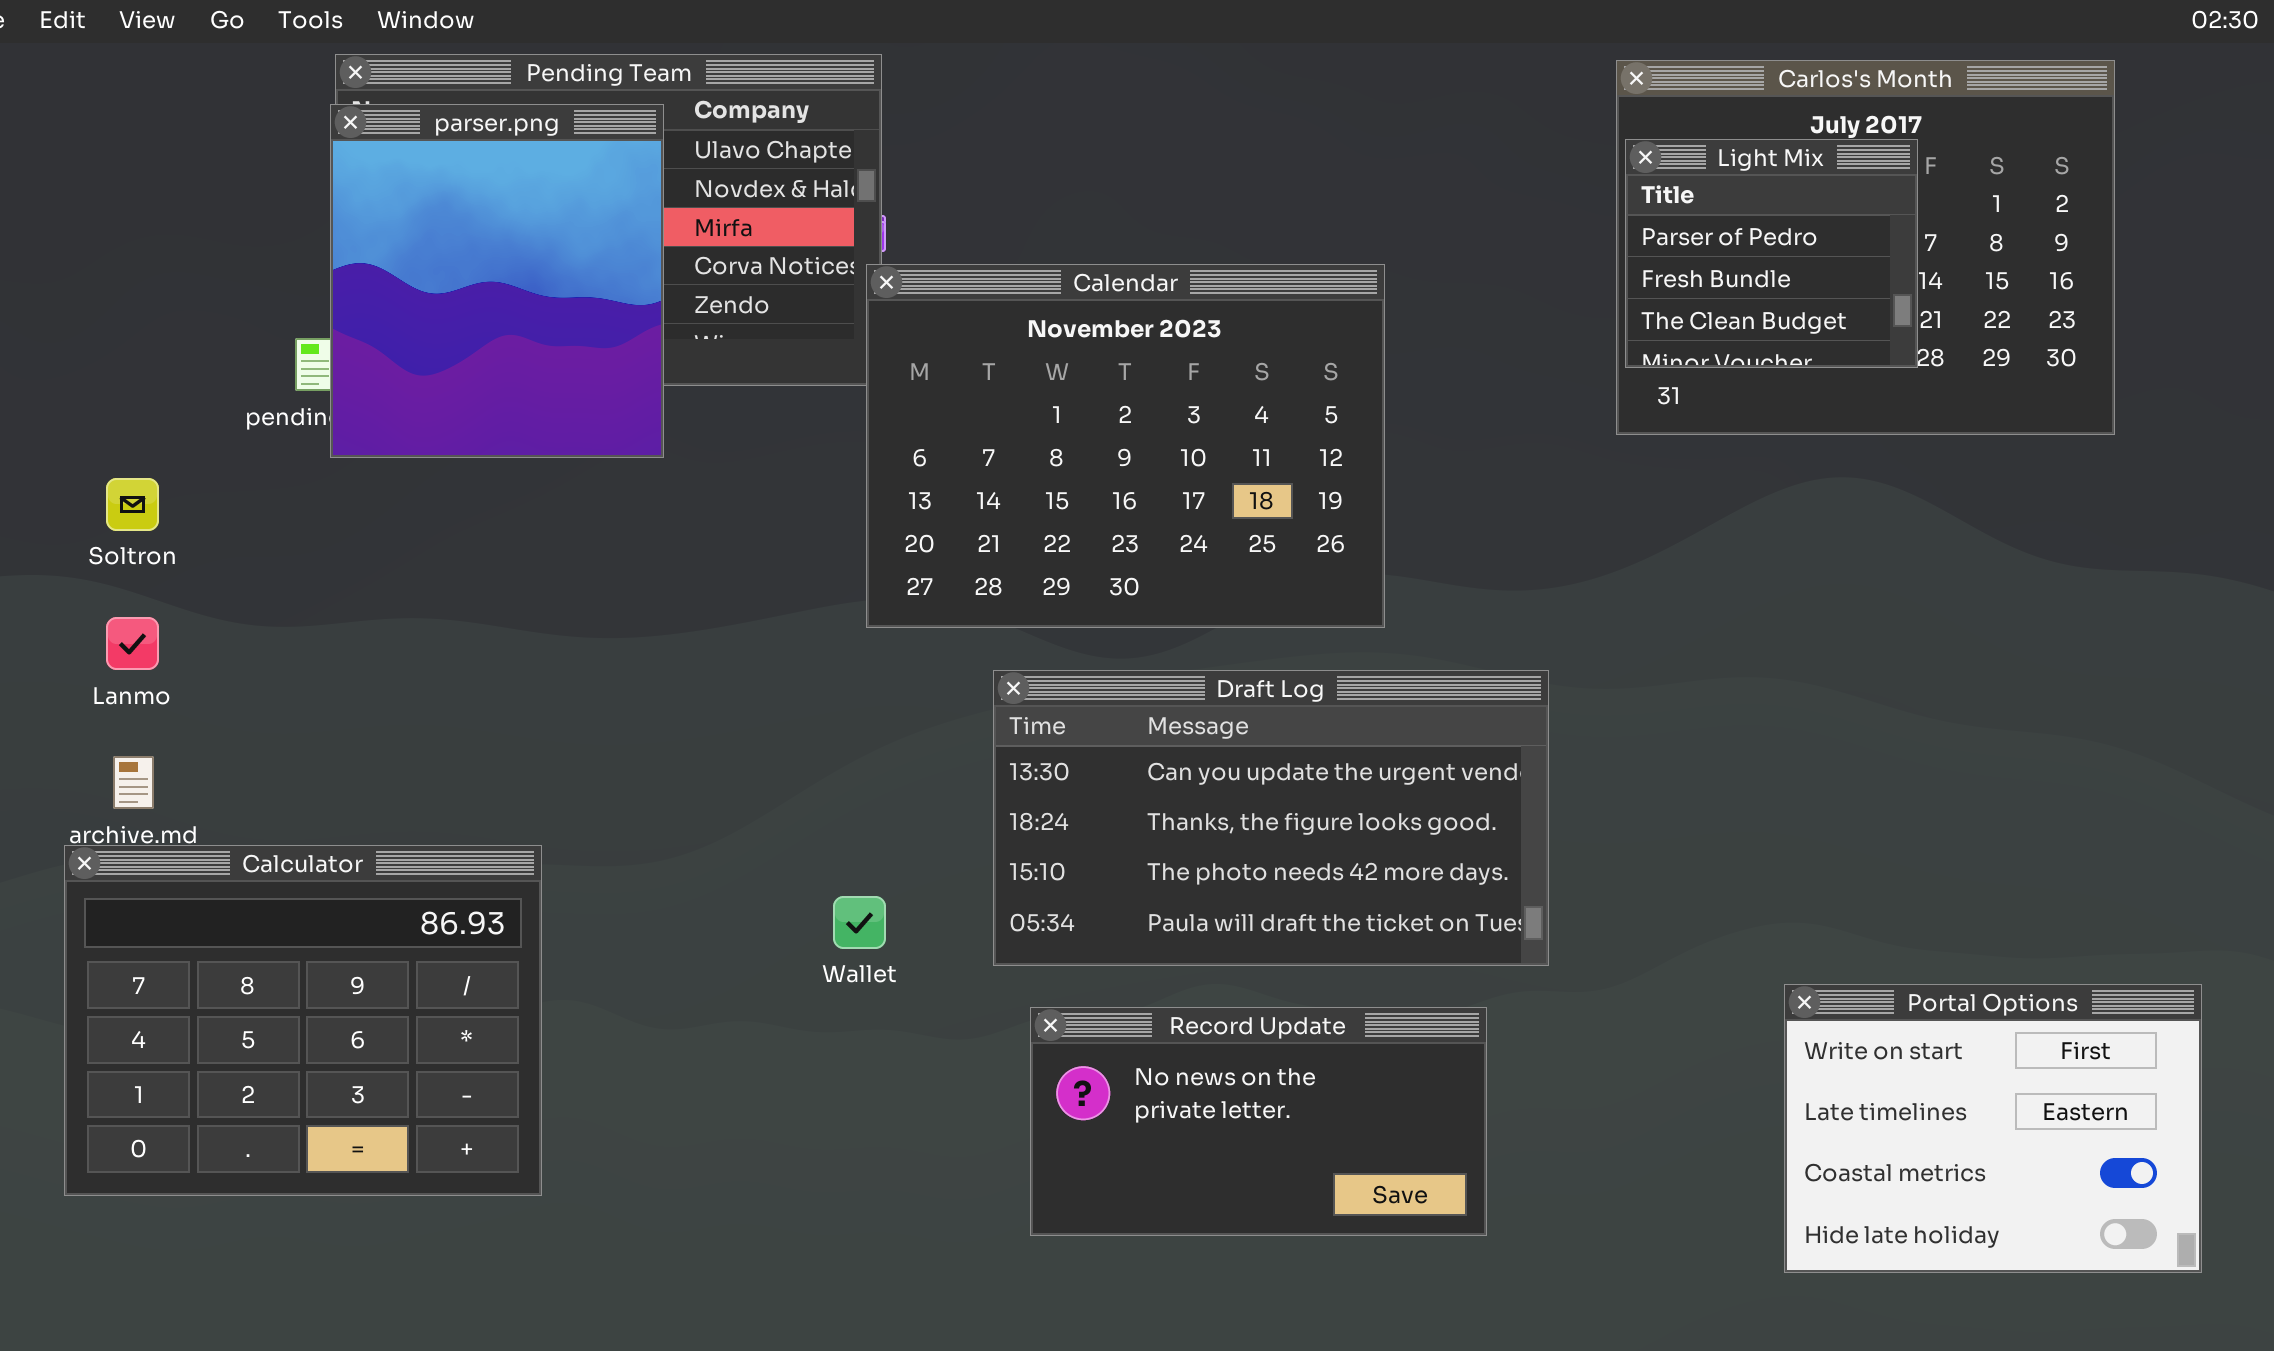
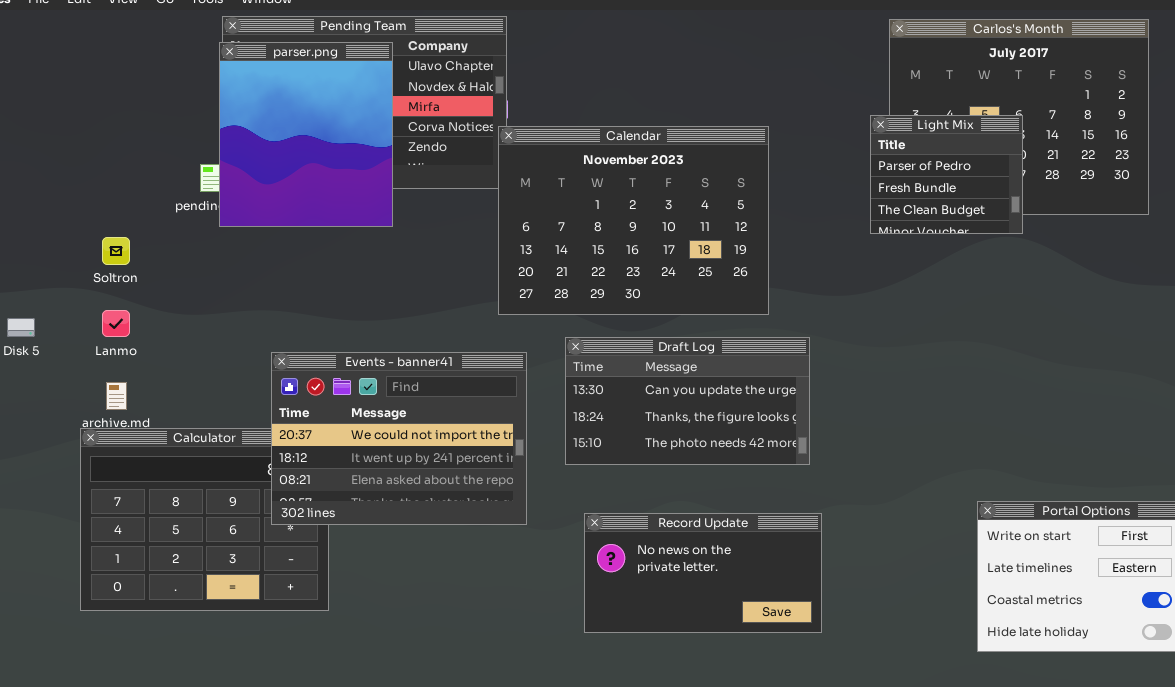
Light Mix: [1625,139,1918,368] -> [870,115,1023,234], moved
Draft Log: [993,670,1549,966] -> [565,337,810,465], resized
Events - banner41: none -> [271,352,527,525], opened

